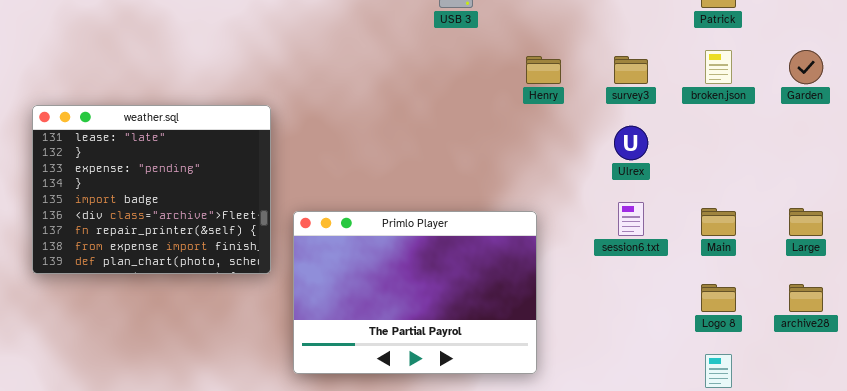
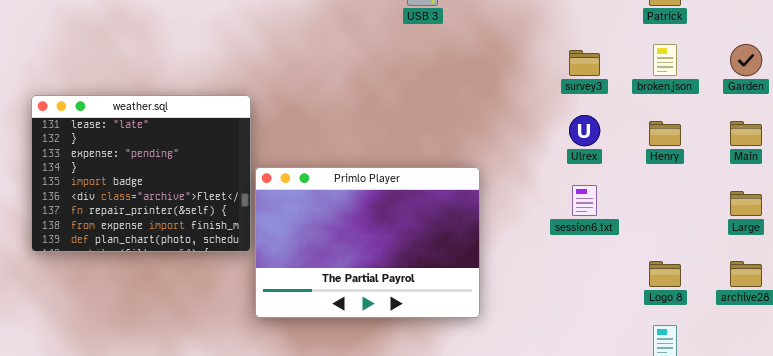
Henry: [526,56,561,84] -> [649,121,681,146], moved
Main: [701,208,736,236] -> [730,121,762,146], moved
Primlo Player: [293,211,537,374] -> [255,167,480,318], moved

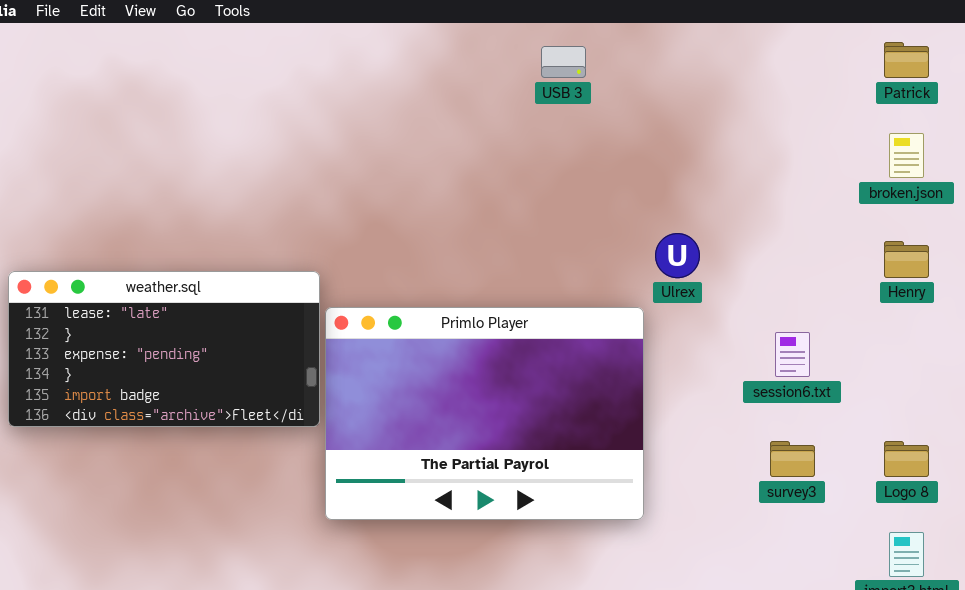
survey3: [569,50,600,76] -> [770,441,815,477], moved
weather.sql: [31,95,251,252] -> [8,271,320,427], resized
Ulrex: [569,115,600,146] -> [655,233,700,278], moved

